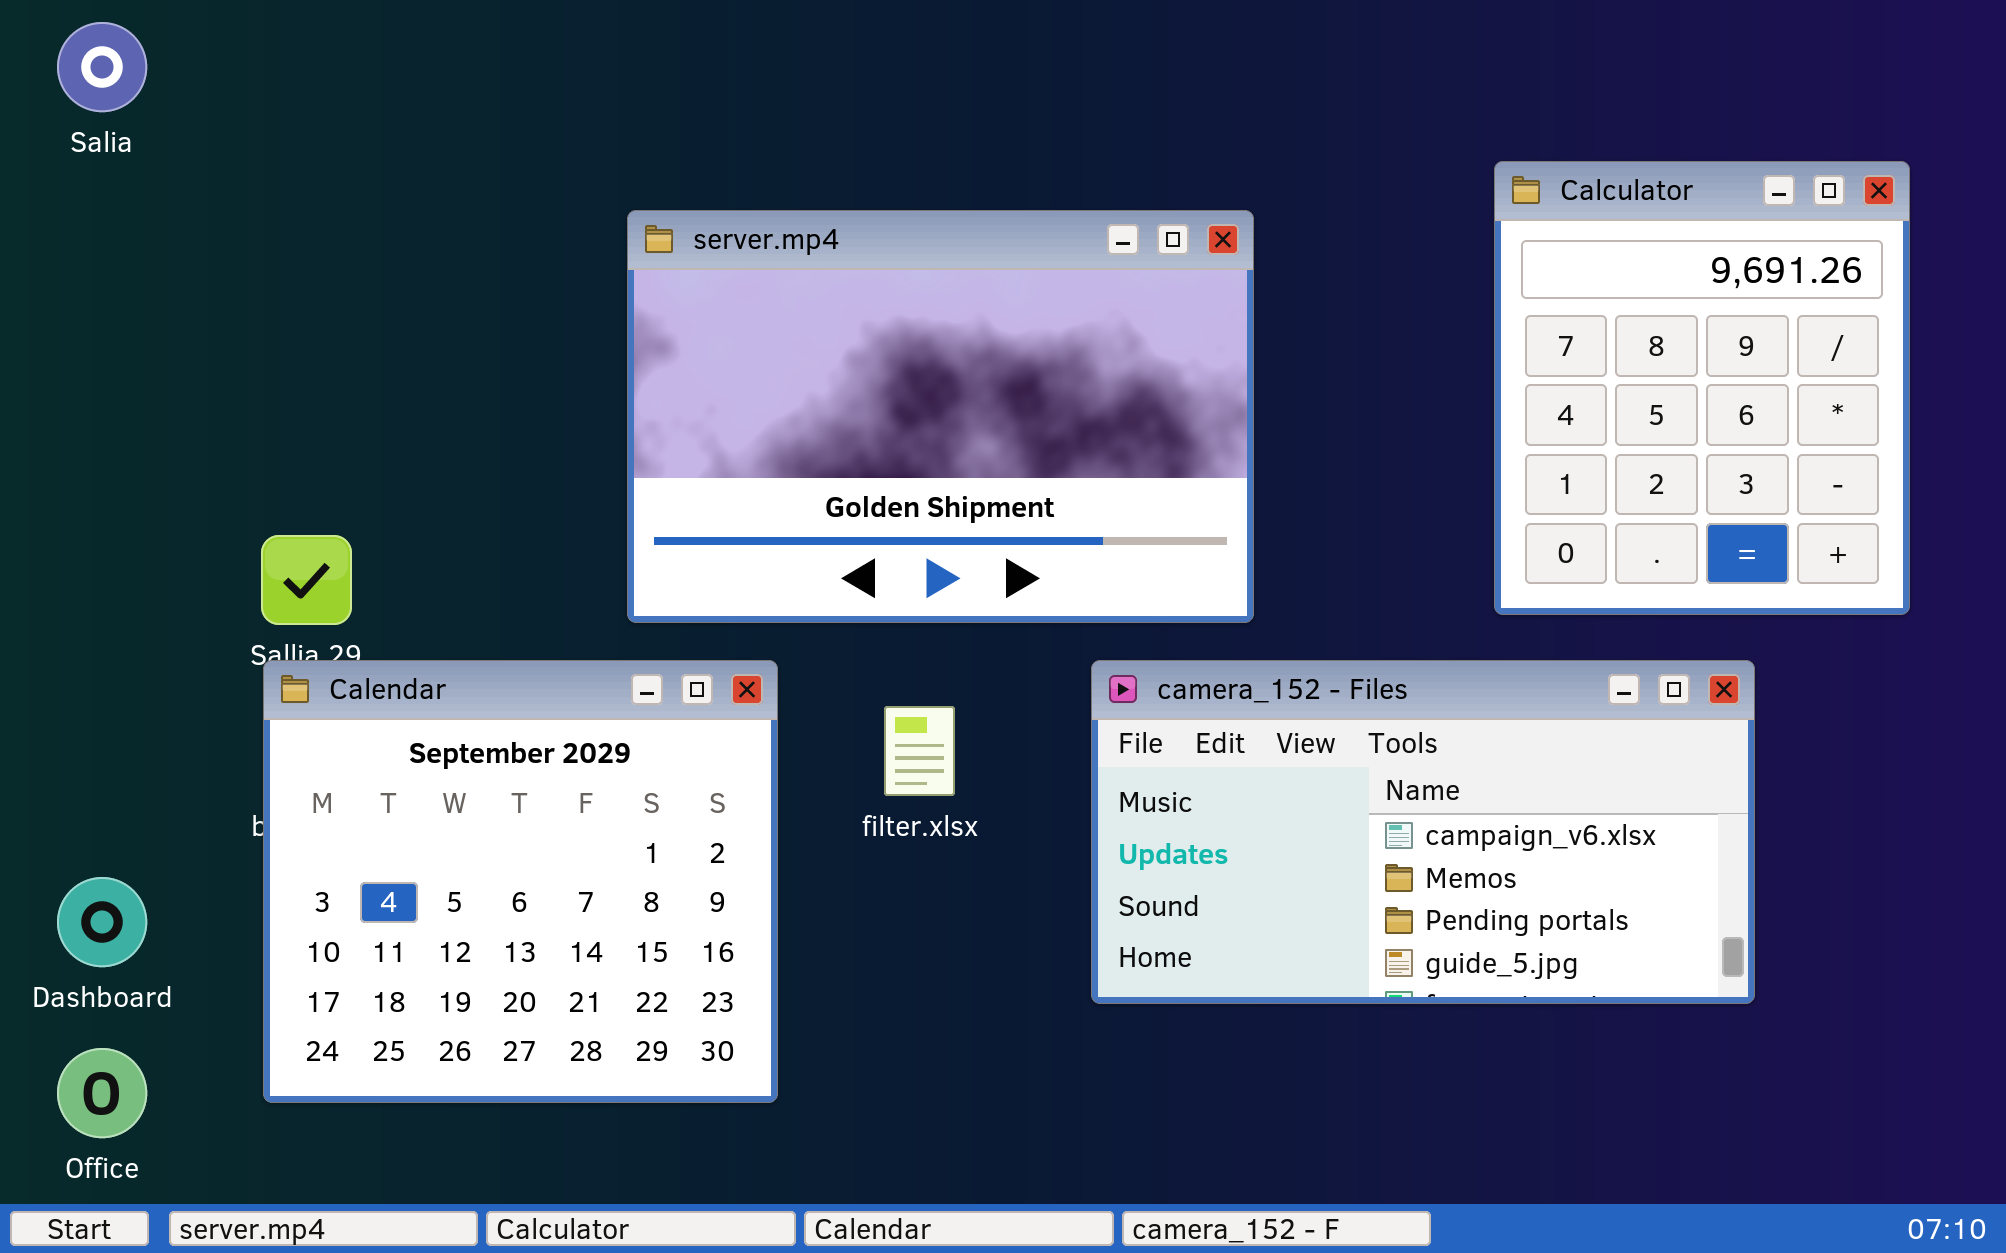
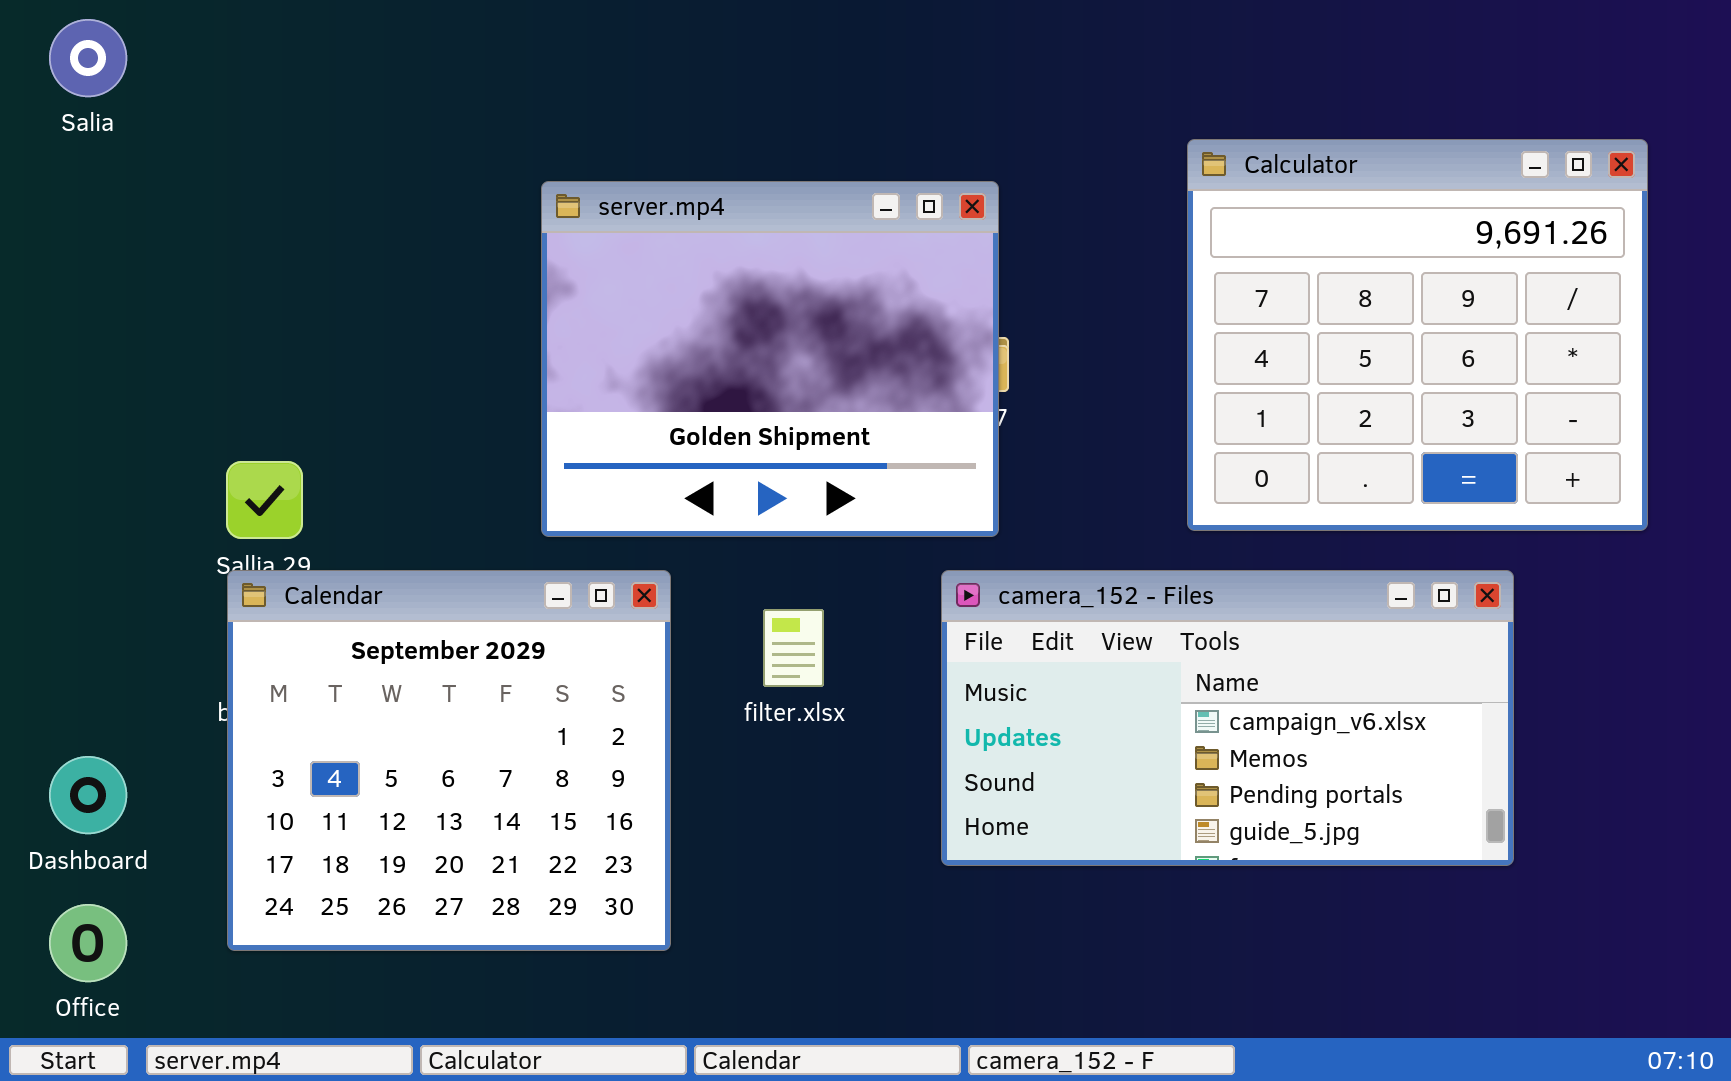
Calculator: [1494,161,1910,615] -> [1187,139,1648,531], resized
server.mp4: [627,210,1254,623] -> [541,181,999,537], resized

